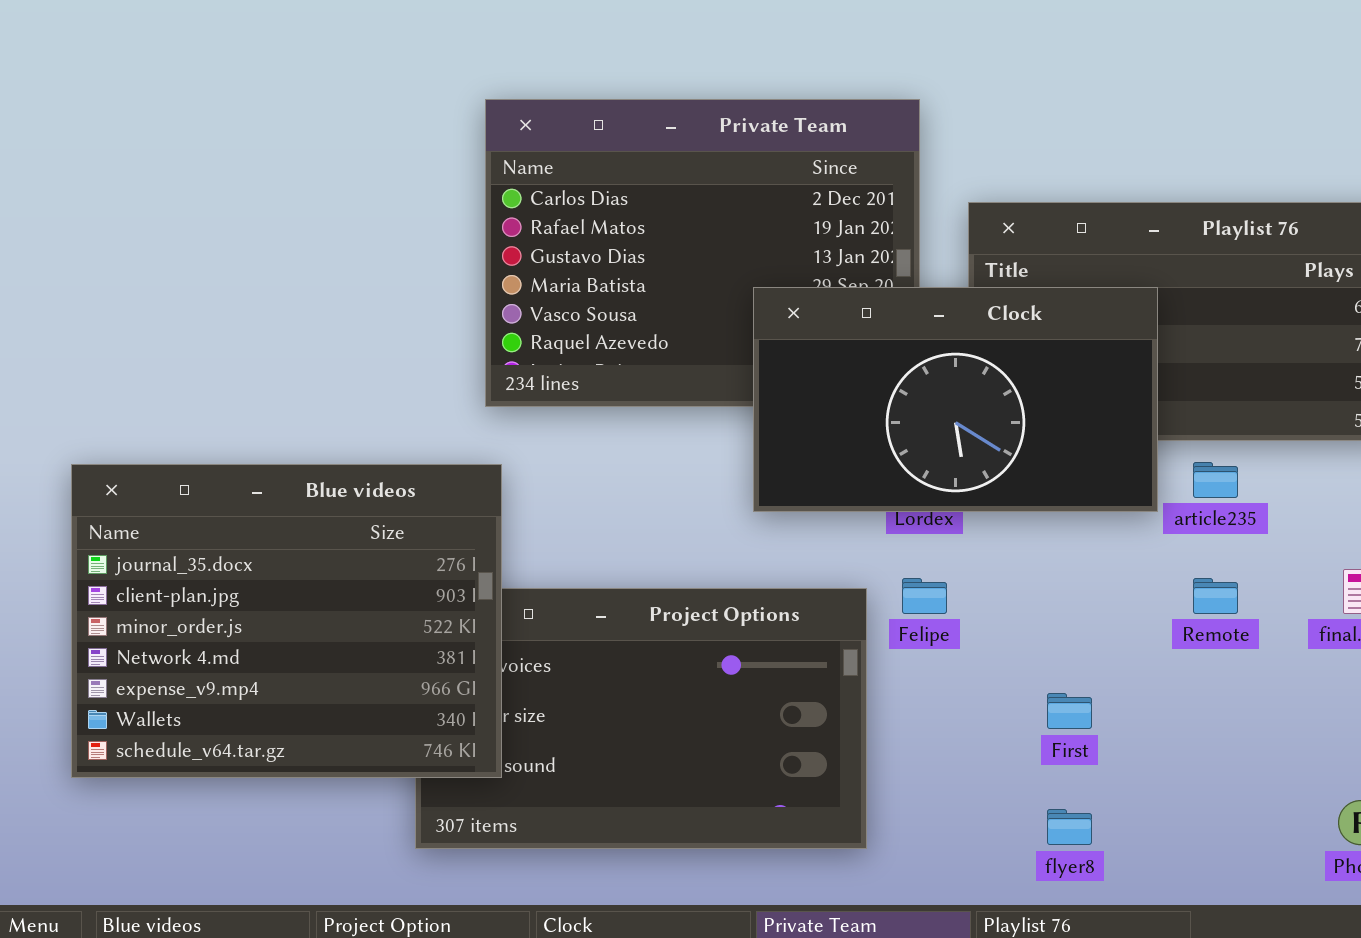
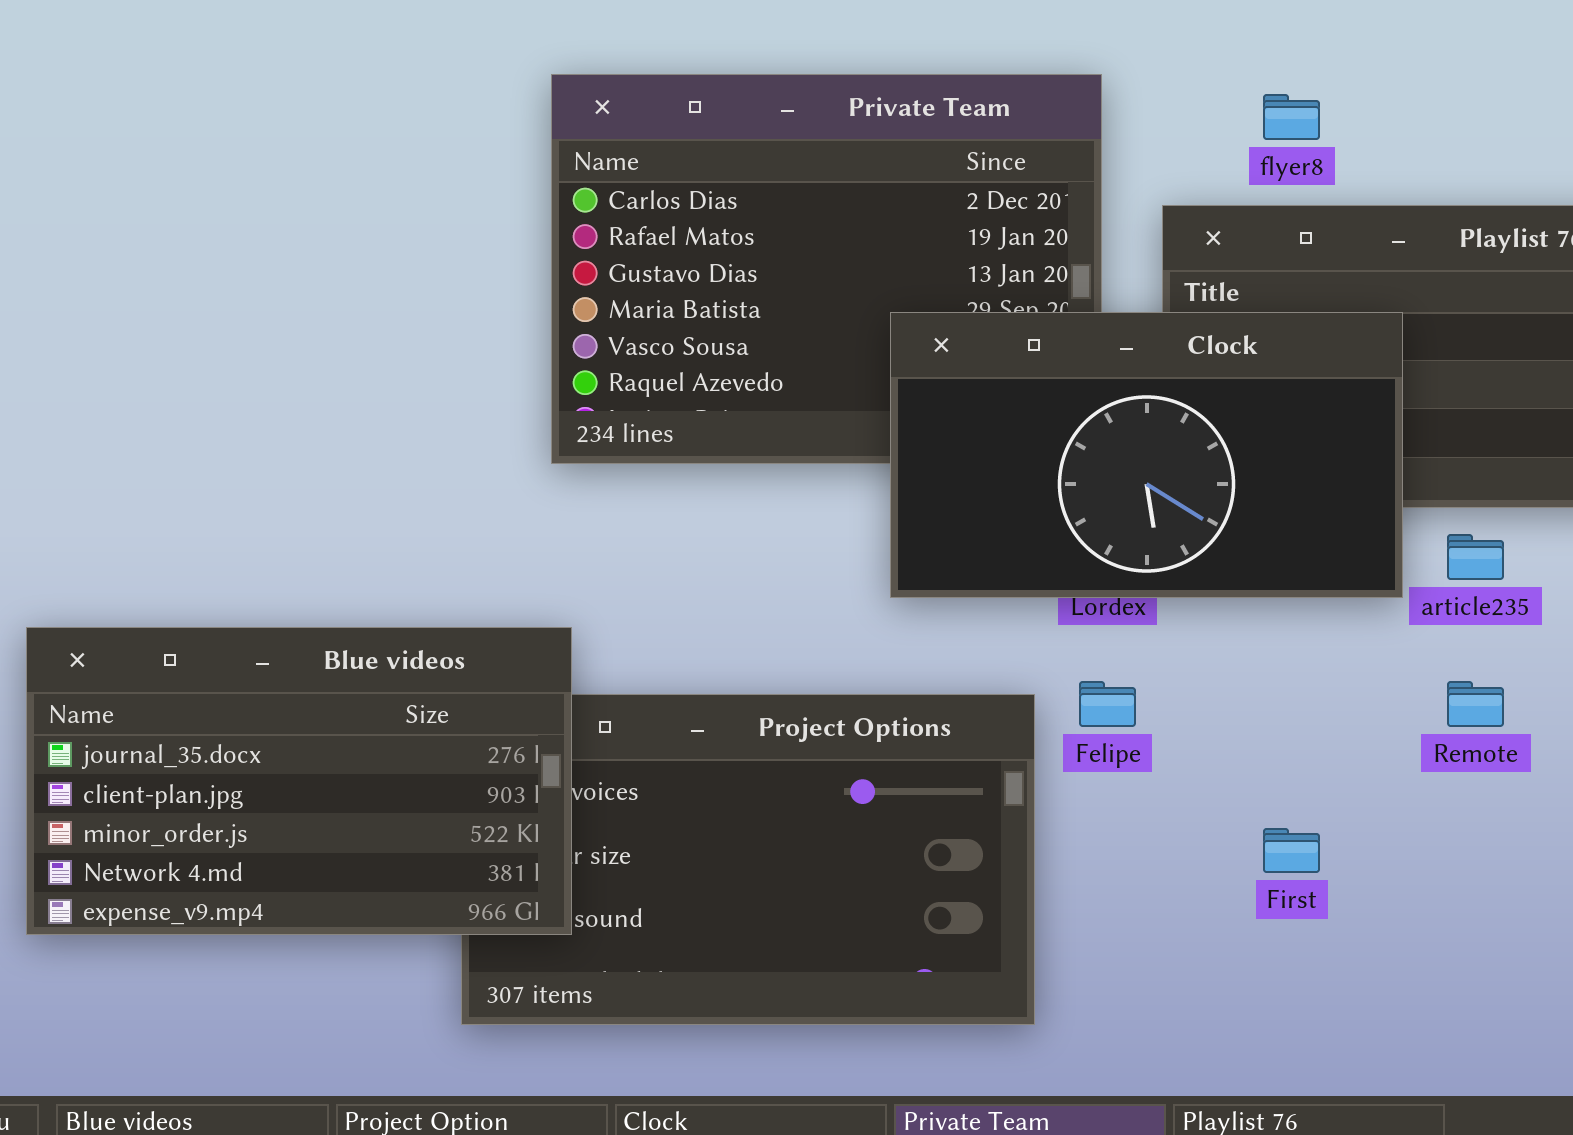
Blue videos: [71,464,502,778] -> [26,627,572,935], resized
flyer8: [1047,809,1092,845] -> [1263,94,1320,140], moved

